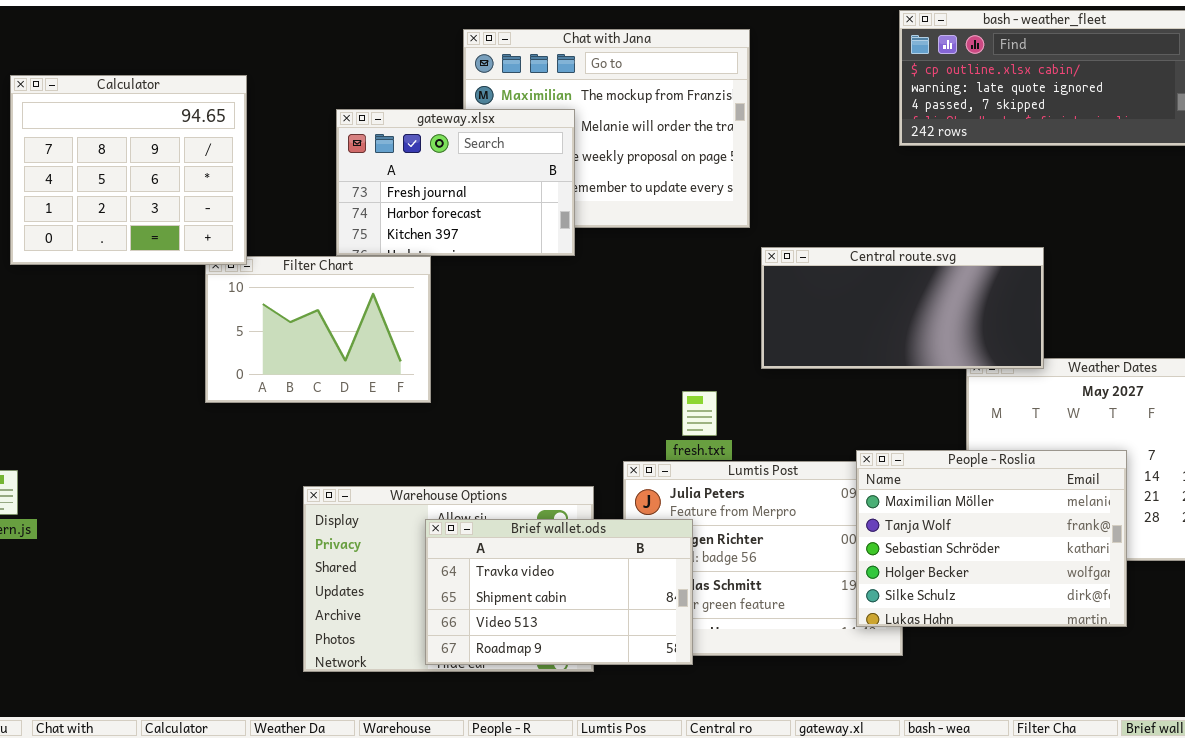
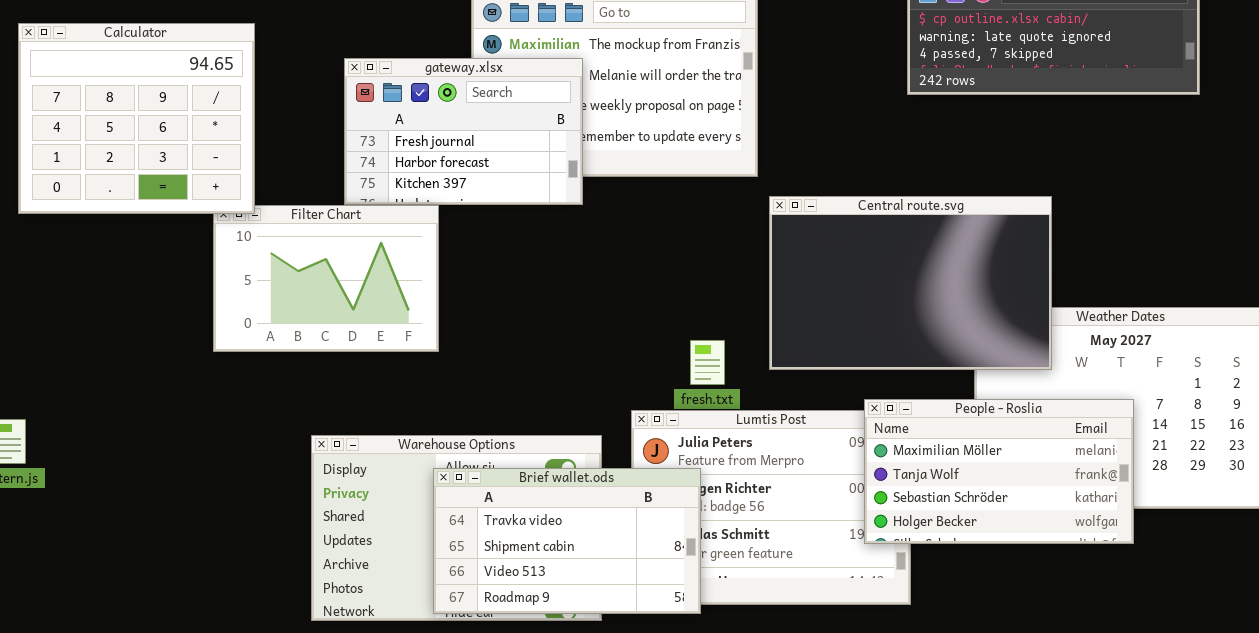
Central route.svg: [761,247,1044,369] -> [769,196,1052,370], resized
People - Roslia: [856,450,1127,627] -> [864,399,1134,544], resized

